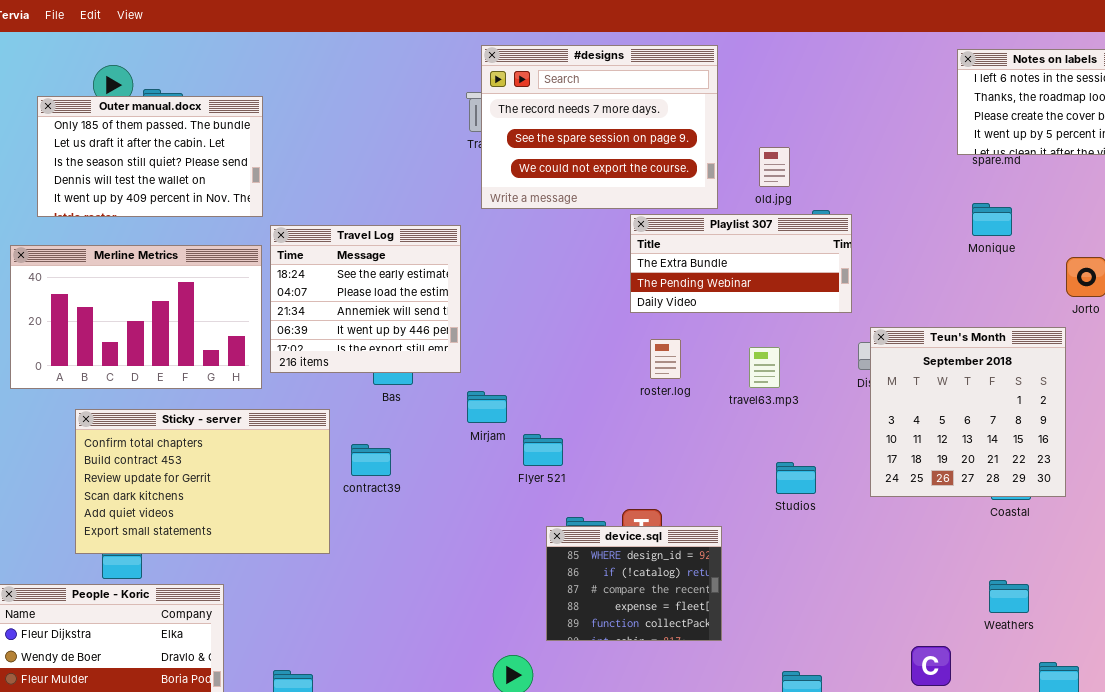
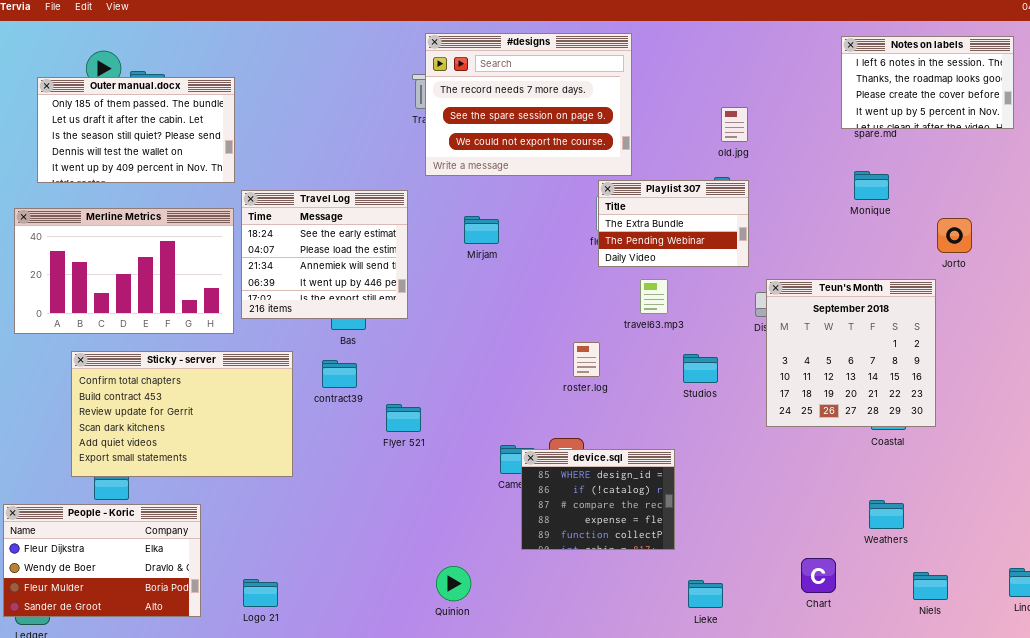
old.jpg: [759,147,790,187] -> [721,107,748,142], moved
Playlist 307: [630,214,852,313] -> [598,180,749,267], resized
roster.log: [650,339,681,379] -> [573,342,600,377], moved
travel63.mp3: [749,347,780,388] -> [640,279,668,314], moved
Mirjam: [467,391,507,423] -> [464,216,499,244], moved
Flyer 521: [523,434,563,466] -> [386,404,421,432], moved
contract39: [351,444,391,476] -> [322,360,357,388], moved
Studios: [776,462,816,494] -> [683,354,718,383], moved
device.sql: [546,526,722,641] -> [521,449,675,550], moved

